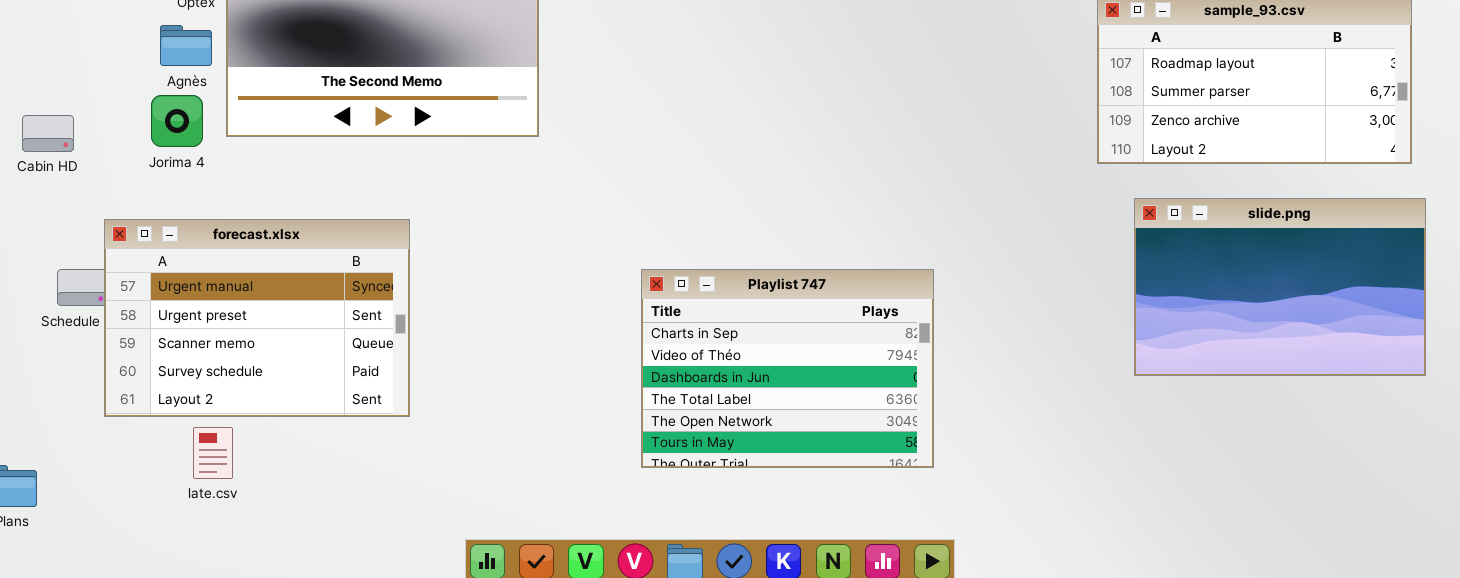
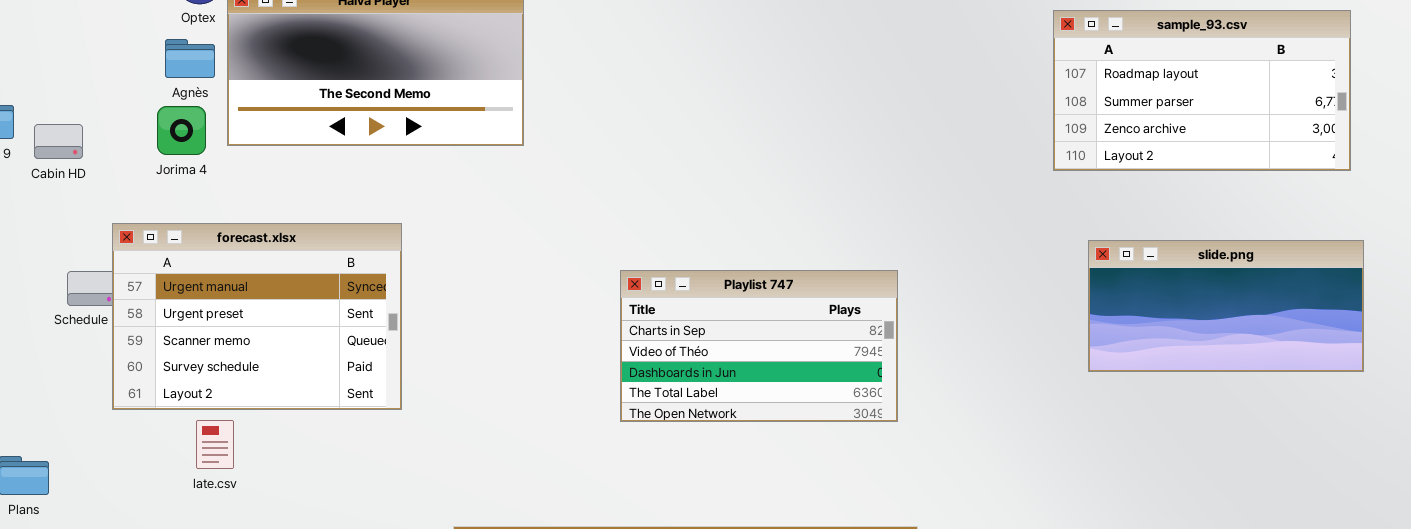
slide.png: [1134,198,1426,376] -> [1088,240,1364,372], resized
Playlist 747: [641,269,934,468] -> [620,270,898,422], resized

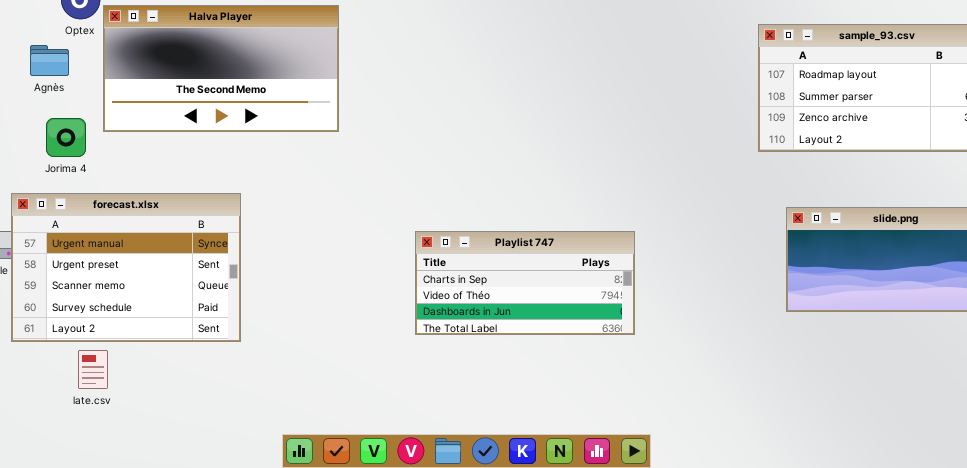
Agnès: [165,39,215,78] -> [30,45,69,76], moved
Jorima 4: [157,106,206,155] -> [46,118,86,157], moved
Playlist 747: [620,270,898,422] -> [415,231,635,335], resized

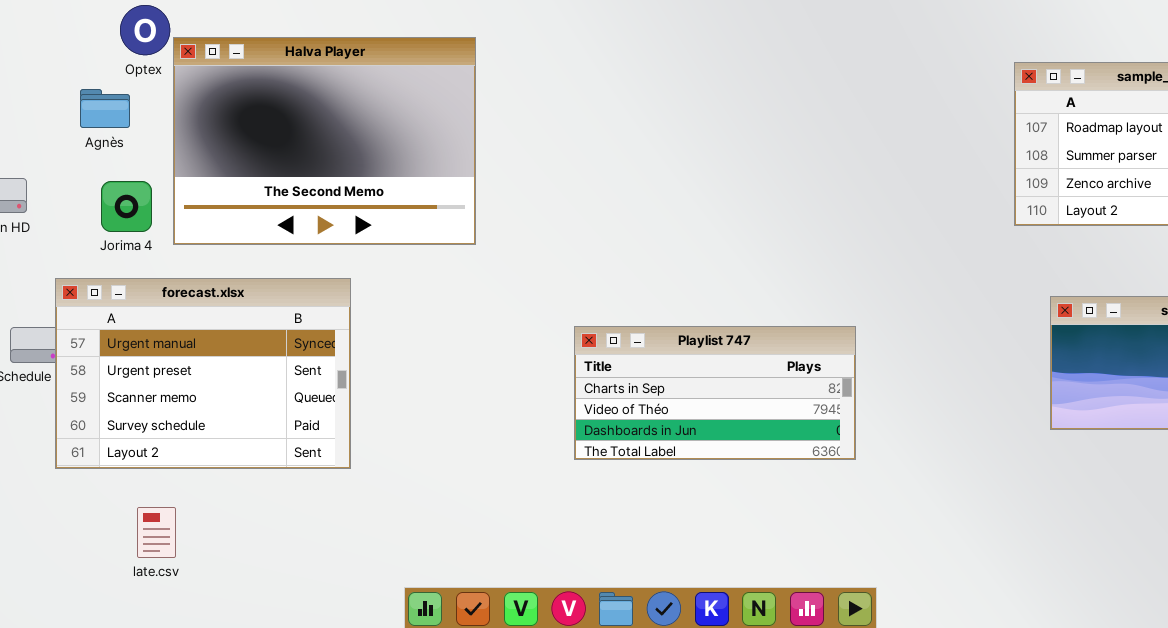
Halva Player: [103,5,339,132] -> [173,37,476,245], resized
late.csv: [78,350,108,389] -> [137,507,176,558], moved

